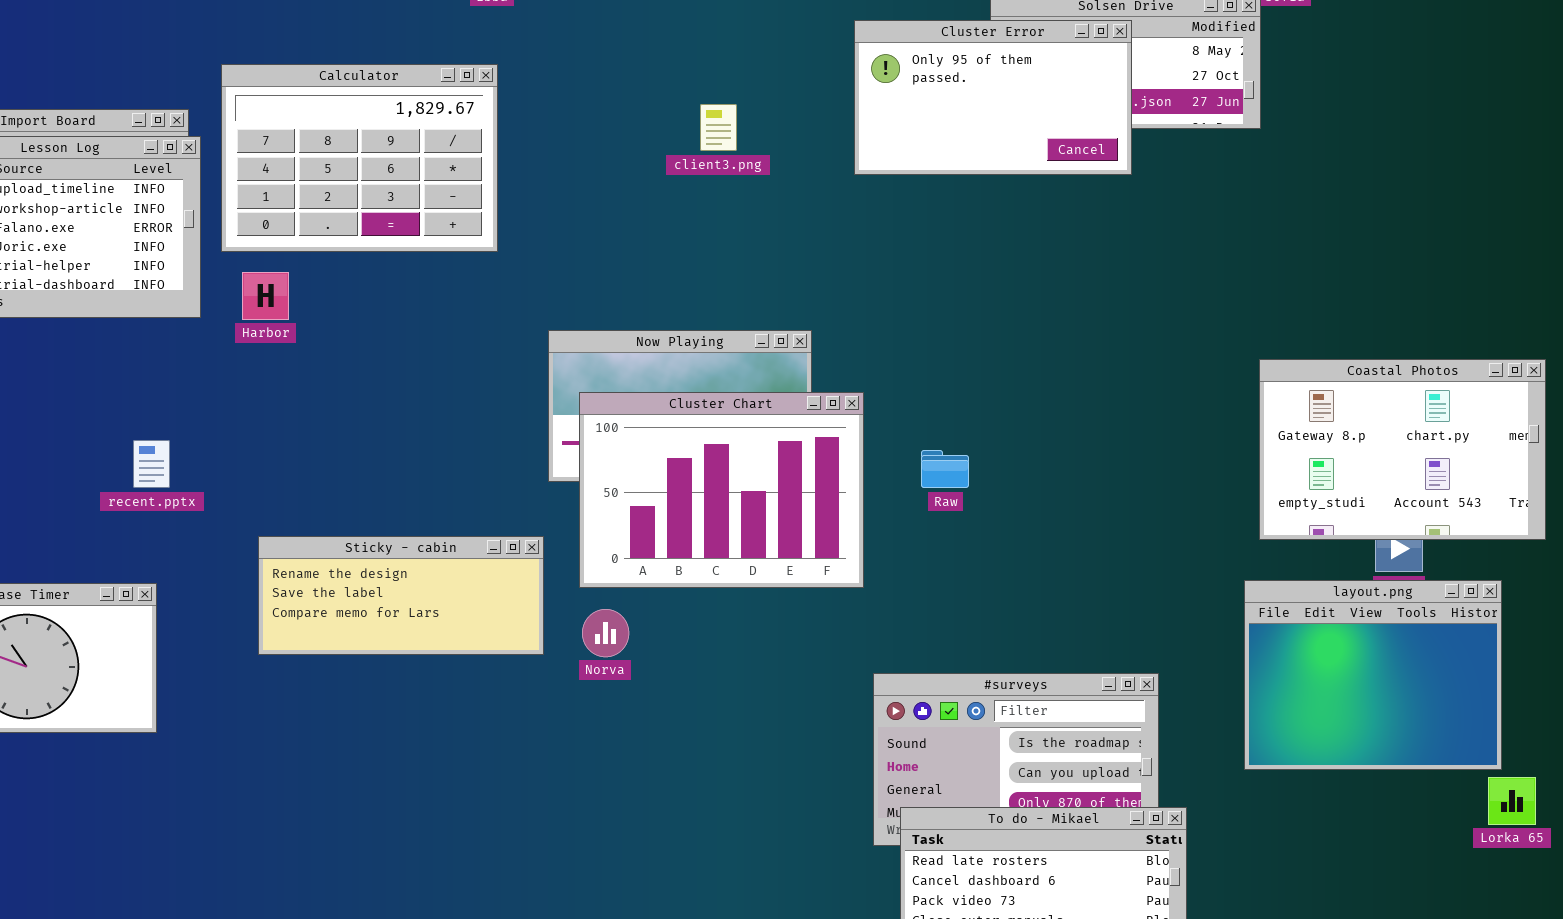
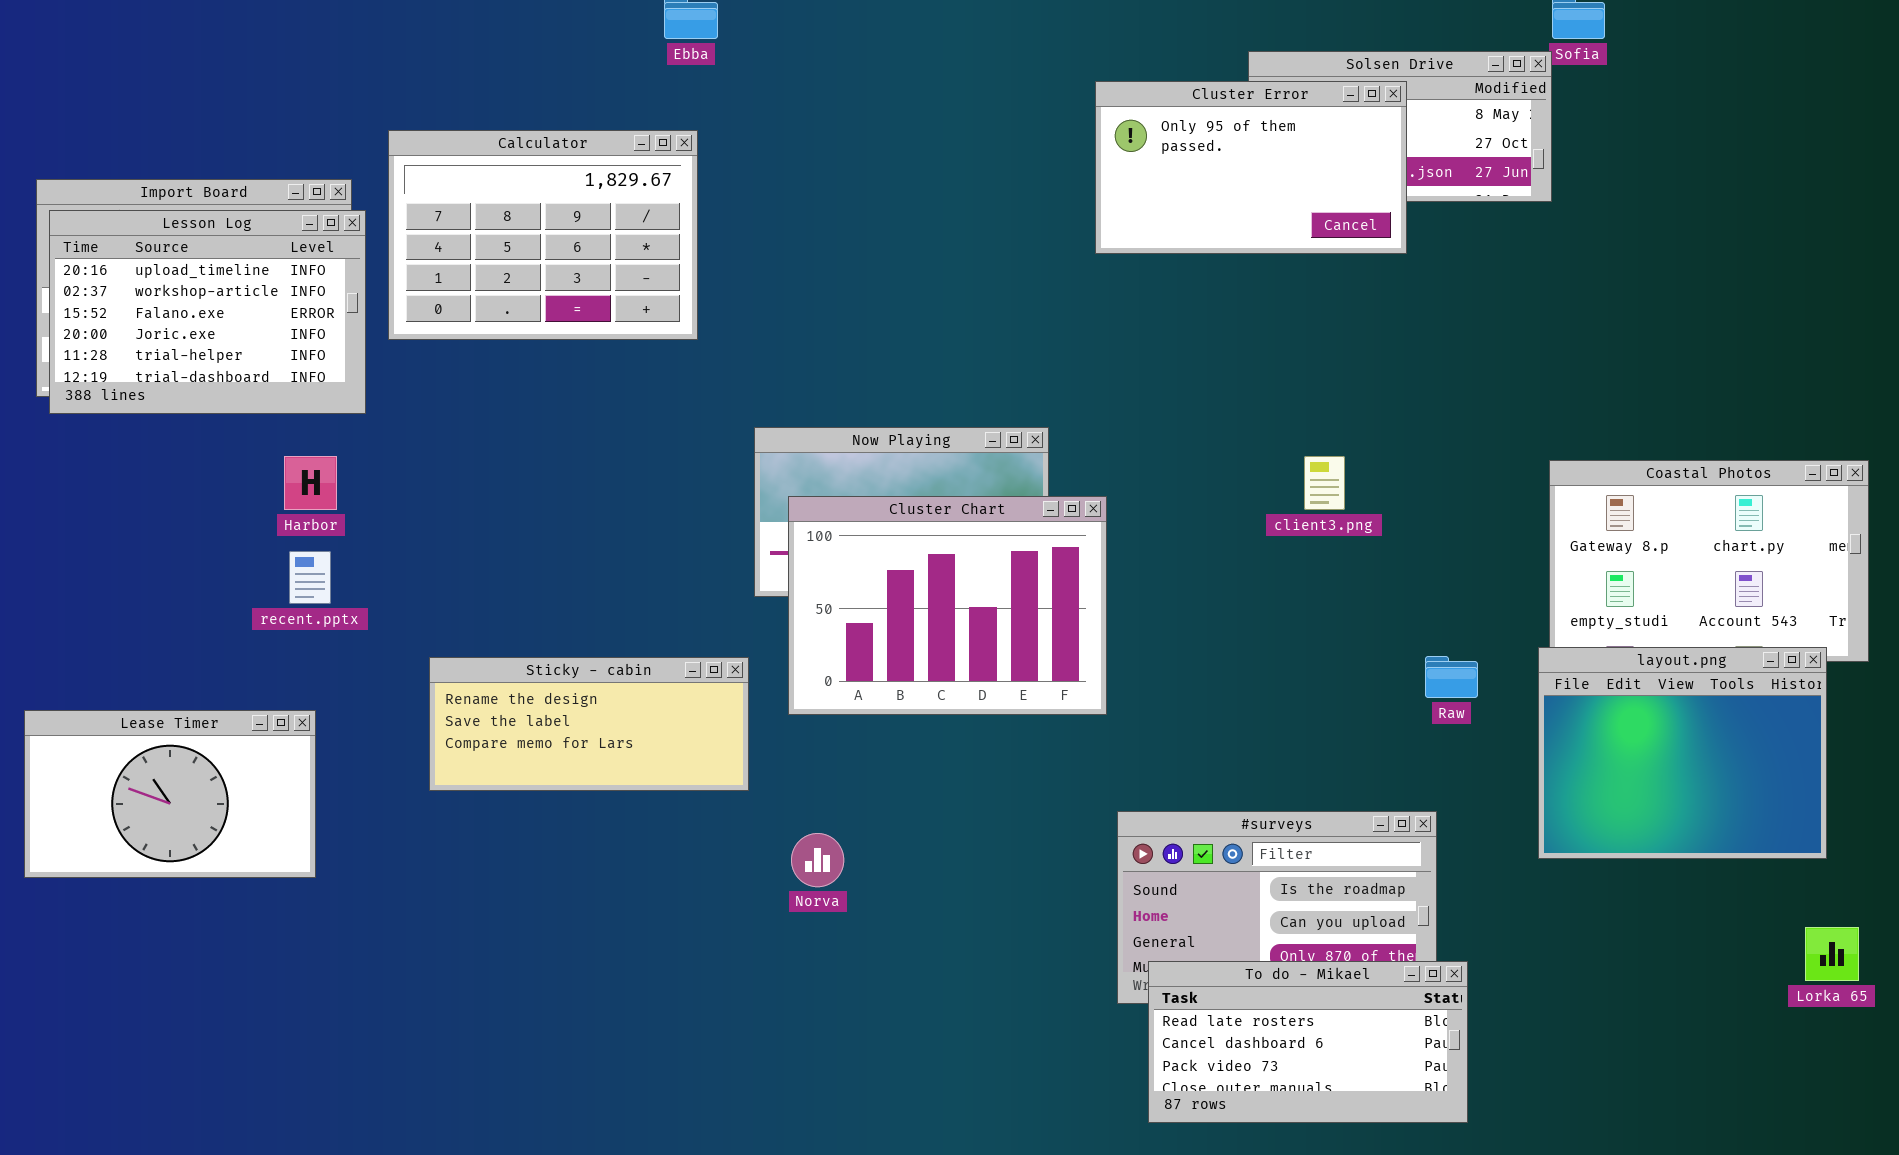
client3.png: [700,104,737,151] -> [1304,456,1345,510], moved
Harbor: [242,272,289,320] -> [284,456,337,510], moved
Raw: [921,450,969,488] -> [1425,656,1478,698], moved
layout.png: [1244,580,1502,770] -> [1538,647,1827,859], moved
Norva: [582,609,629,657] -> [791,833,844,887], moved

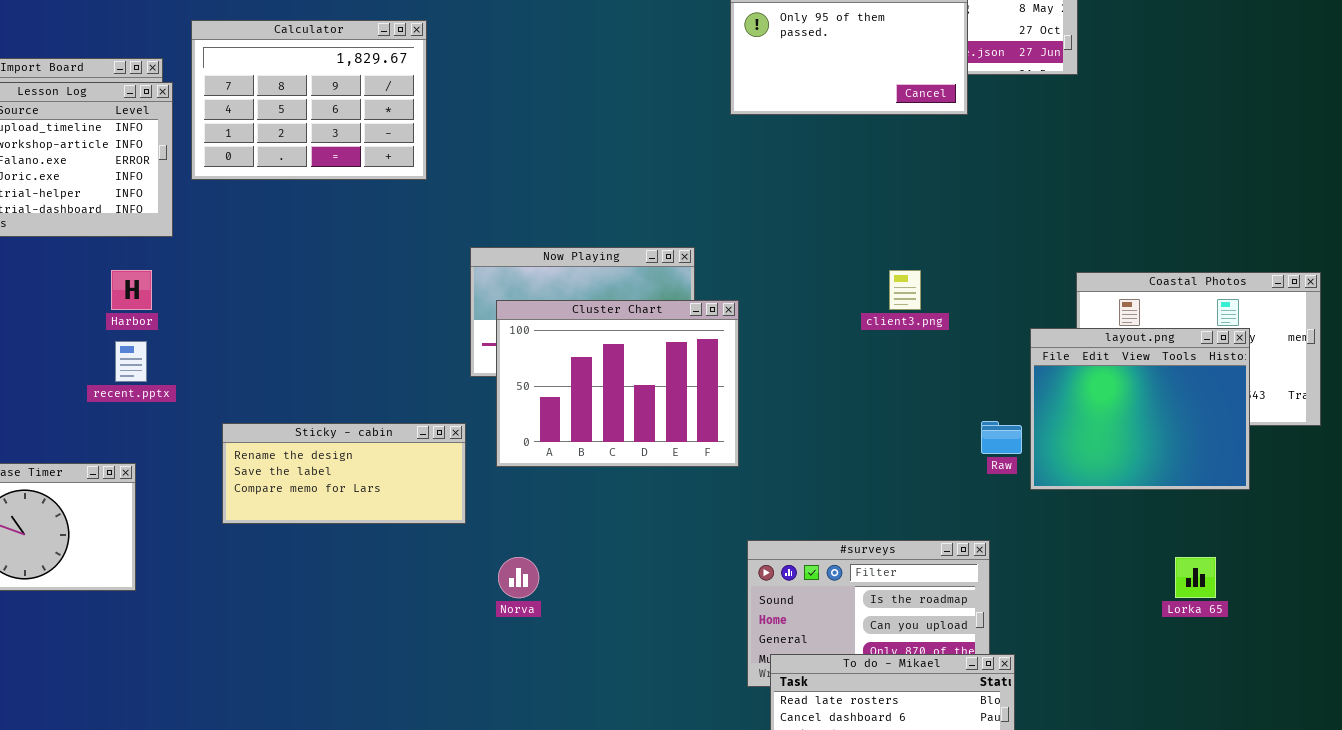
layout.png: [1538,647,1827,859] -> [1030,328,1250,490], moved
Lorka 65: [1805,927,1859,981] -> [1175,557,1216,598], moved

